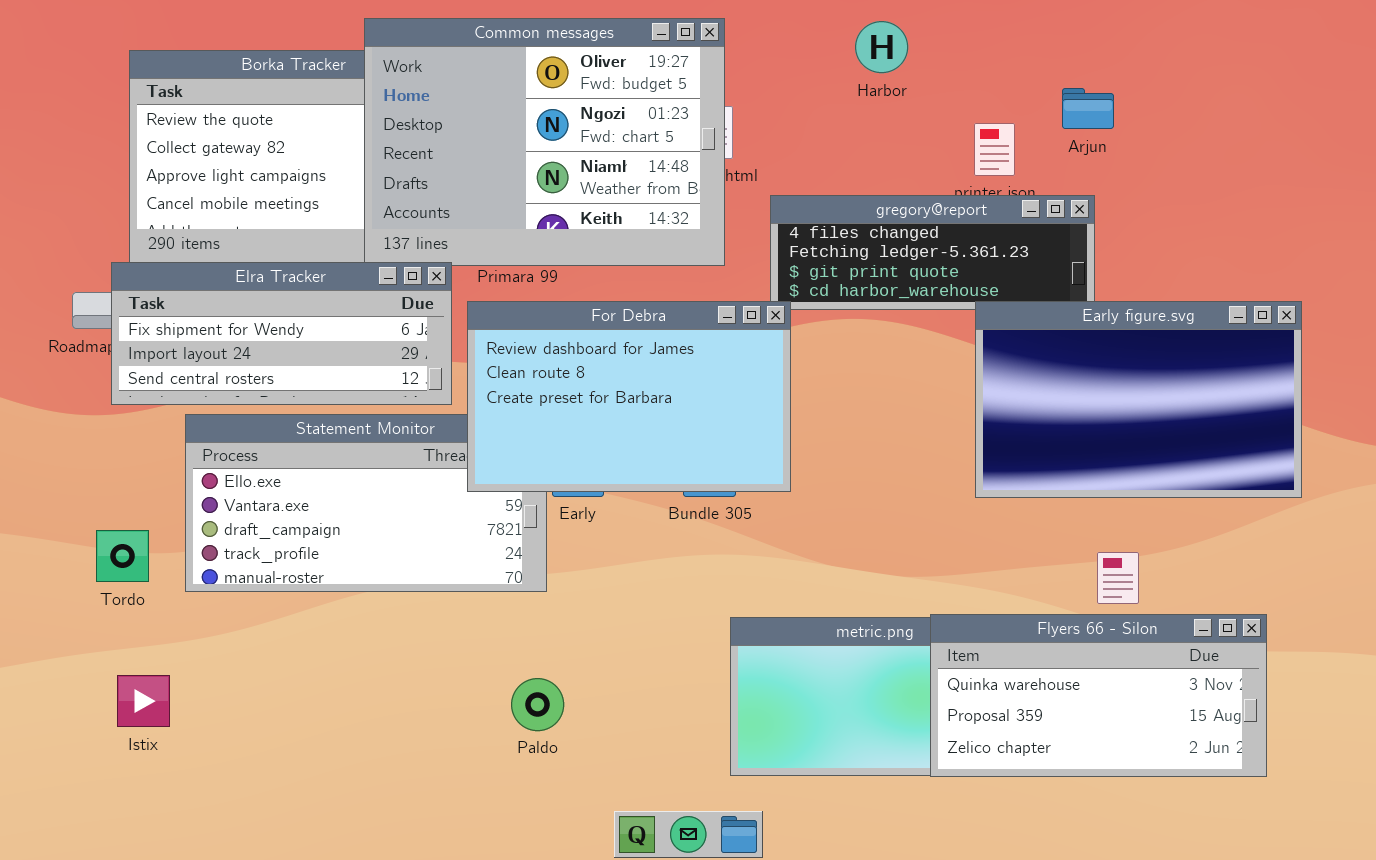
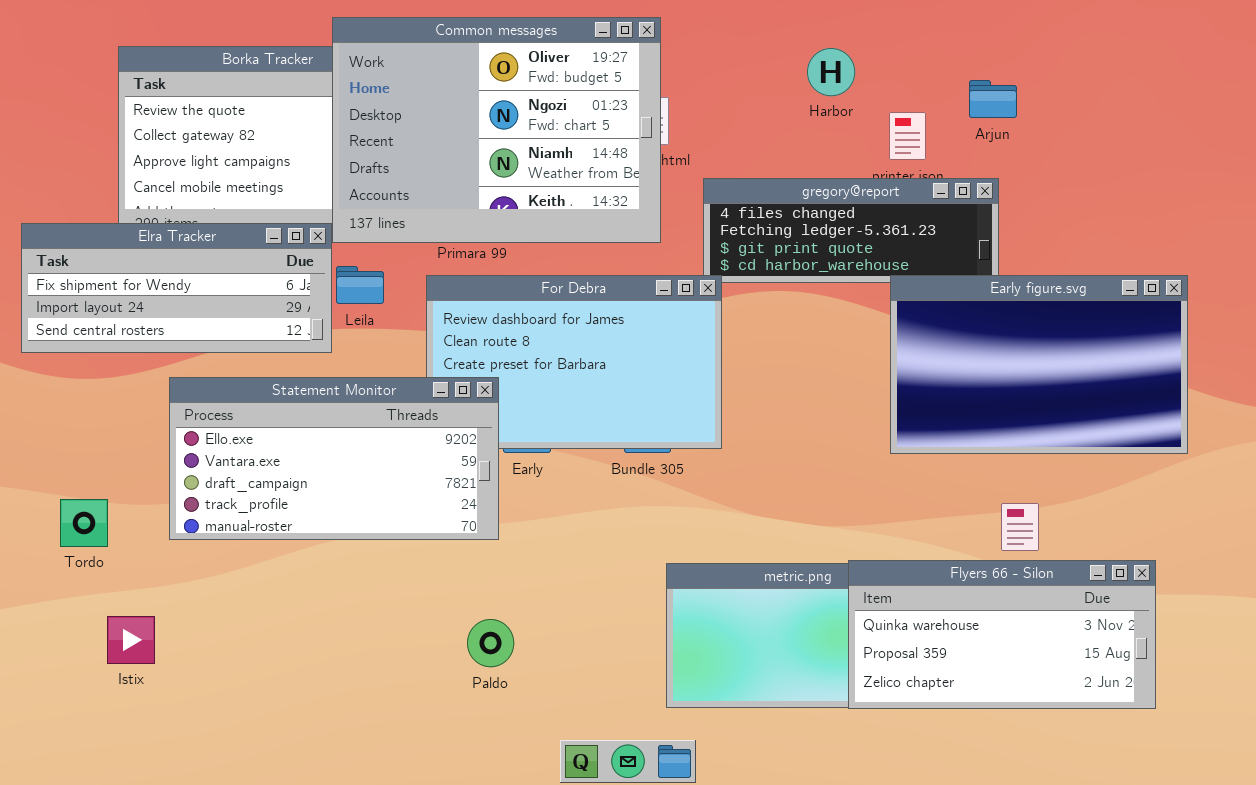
Harbor: [855,21,908,73] -> [807,48,855,96], moved
Elra Tracker: [111,262,452,405] -> [21,223,332,353], moved
Statement Monitor: [185,414,547,592] -> [169,377,499,540], raised
Tordo: [96,530,149,582] -> [60,499,108,547], moved

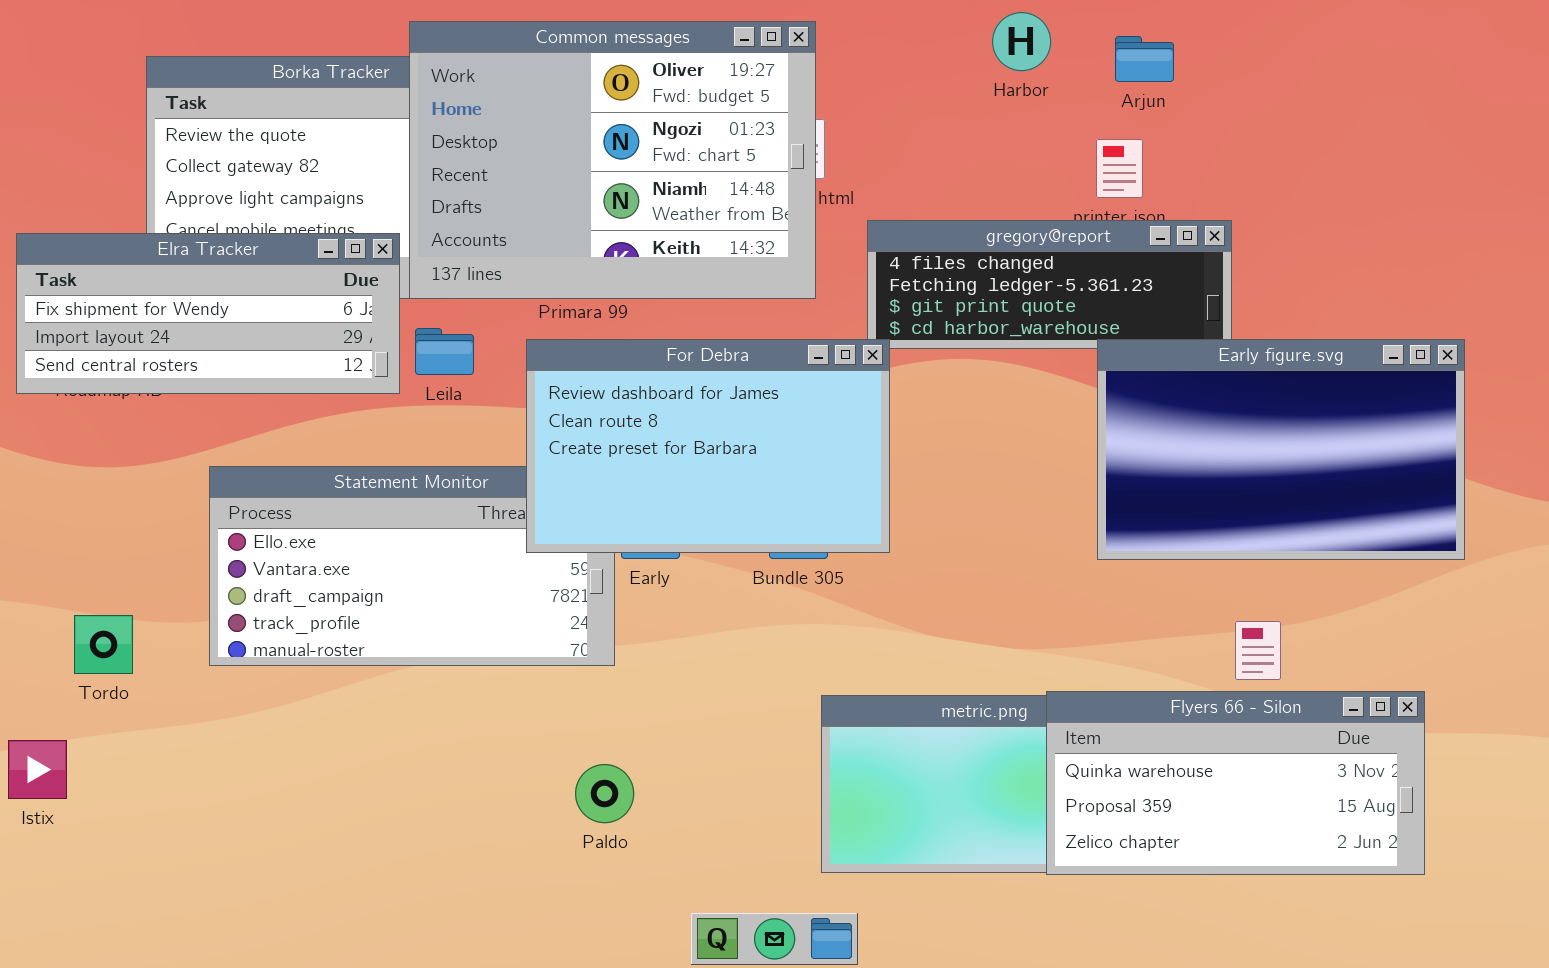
Harbor: [807,48,855,96] -> [992,12,1051,71], moved
Arjun: [969,80,1017,118] -> [1115,36,1174,82], moved
Elra Tracker: [21,223,332,353] -> [16,233,400,394], moved
For Debra: [426,275,722,449] -> [526,339,890,553], raised
Istix: [107,616,155,664] -> [8,740,67,799], moved

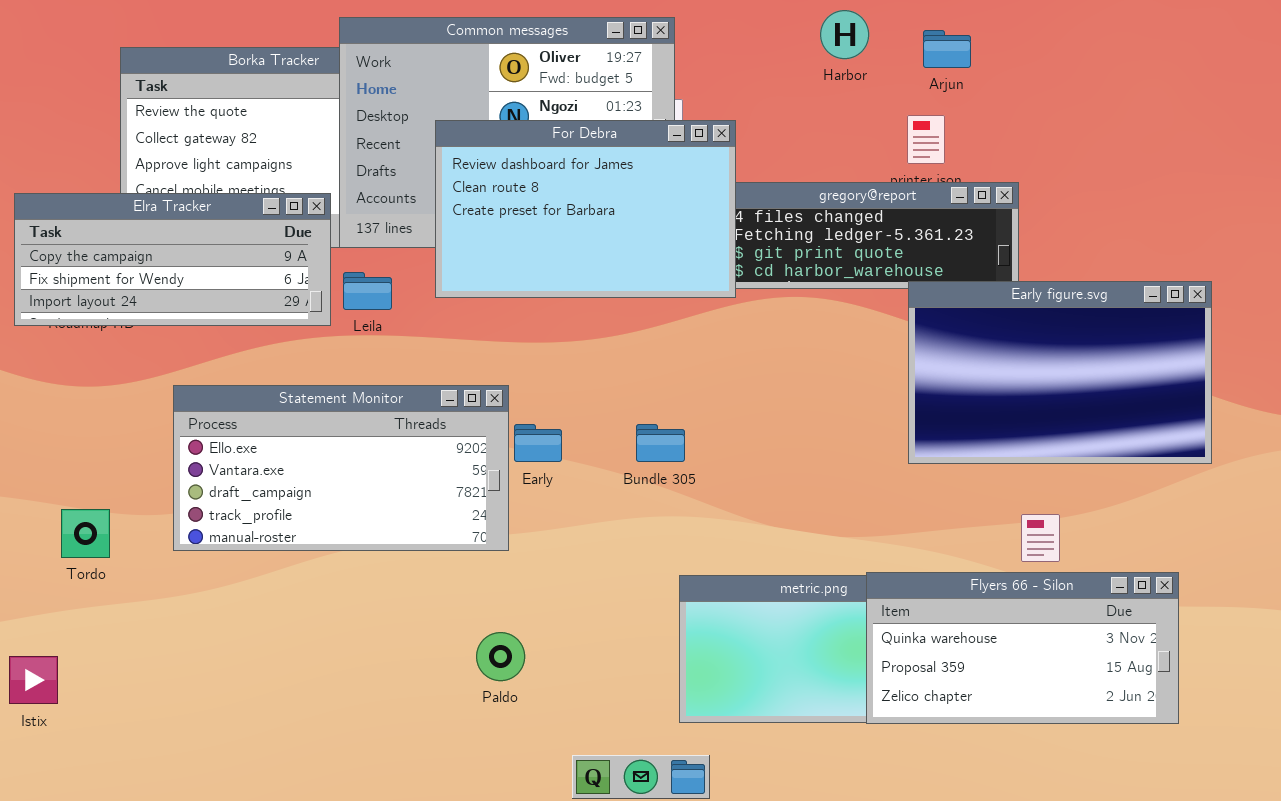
Elra Tracker: [16,233,400,394] -> [14,193,331,326], scrolled up 1 row
For Debra: [526,339,890,553] -> [435,120,736,298], moved
Istix: [8,740,67,799] -> [9,656,58,704], moved

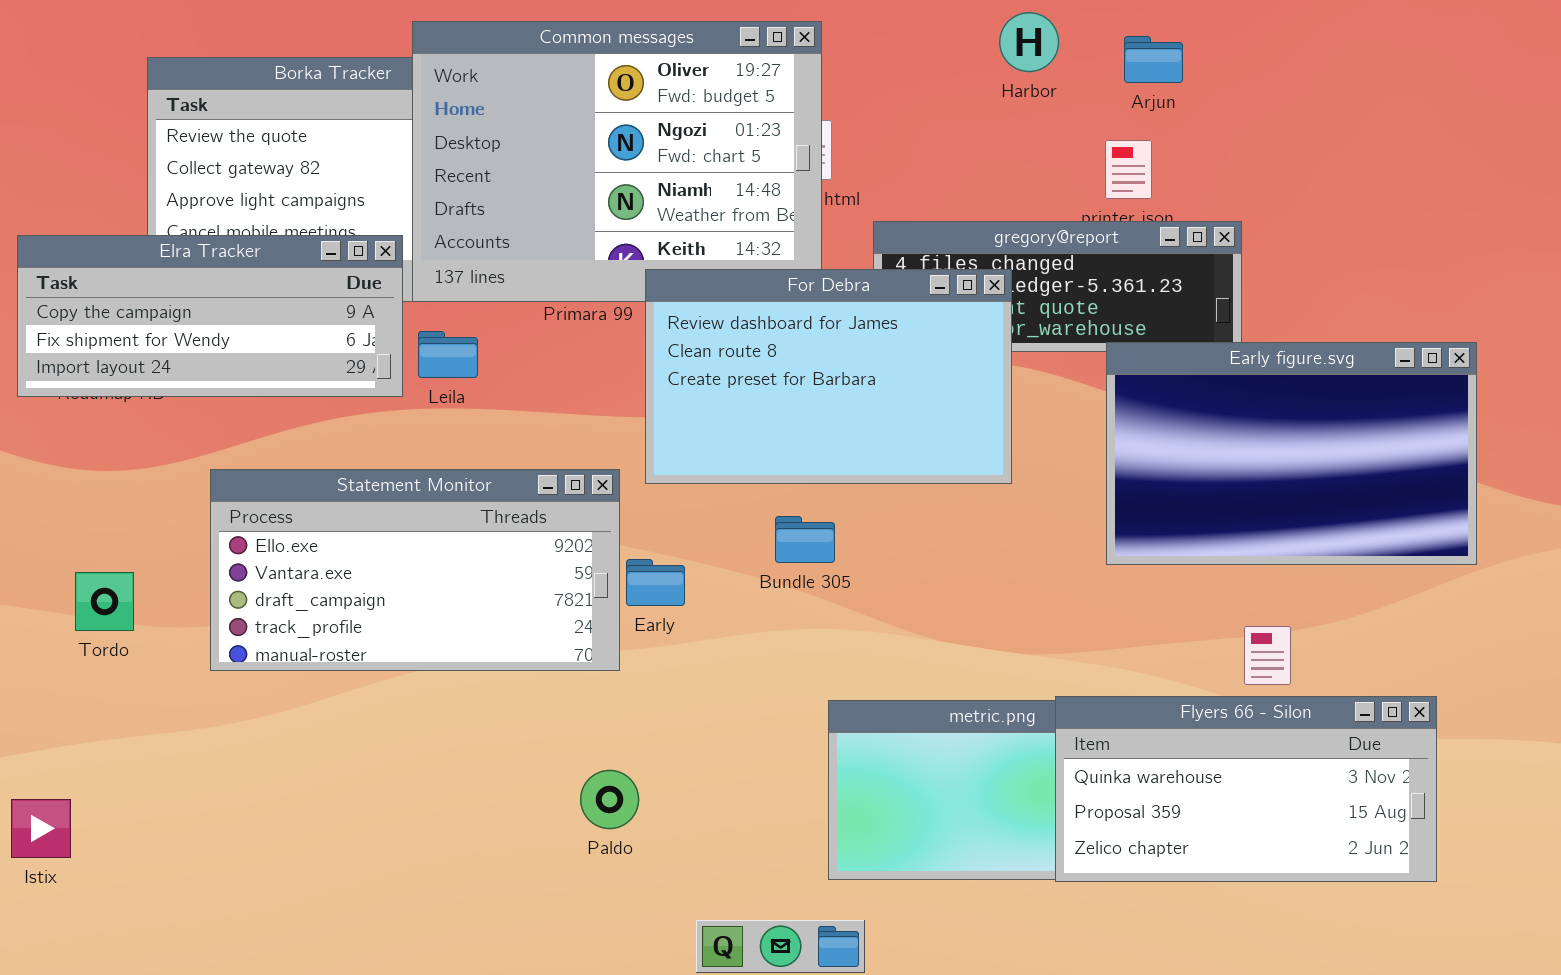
For Debra: [435,120,736,298] -> [645,269,1012,484], moved
Early: [514,424,562,462] -> [626,559,685,606], moved
Tordo: [61,509,110,558] -> [75,572,134,631], moved

